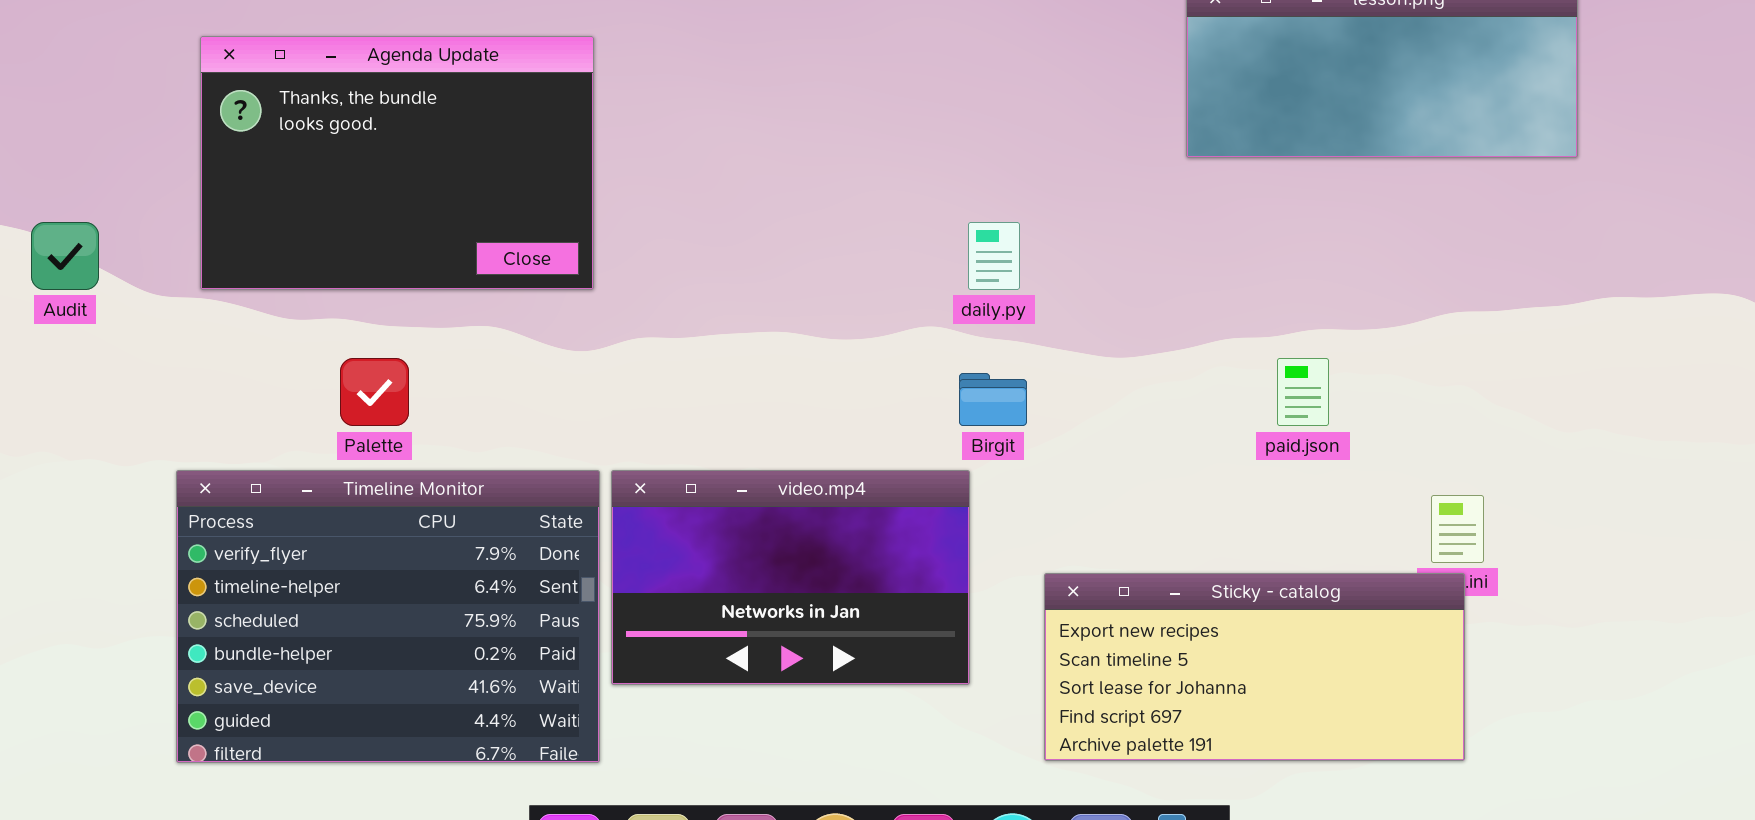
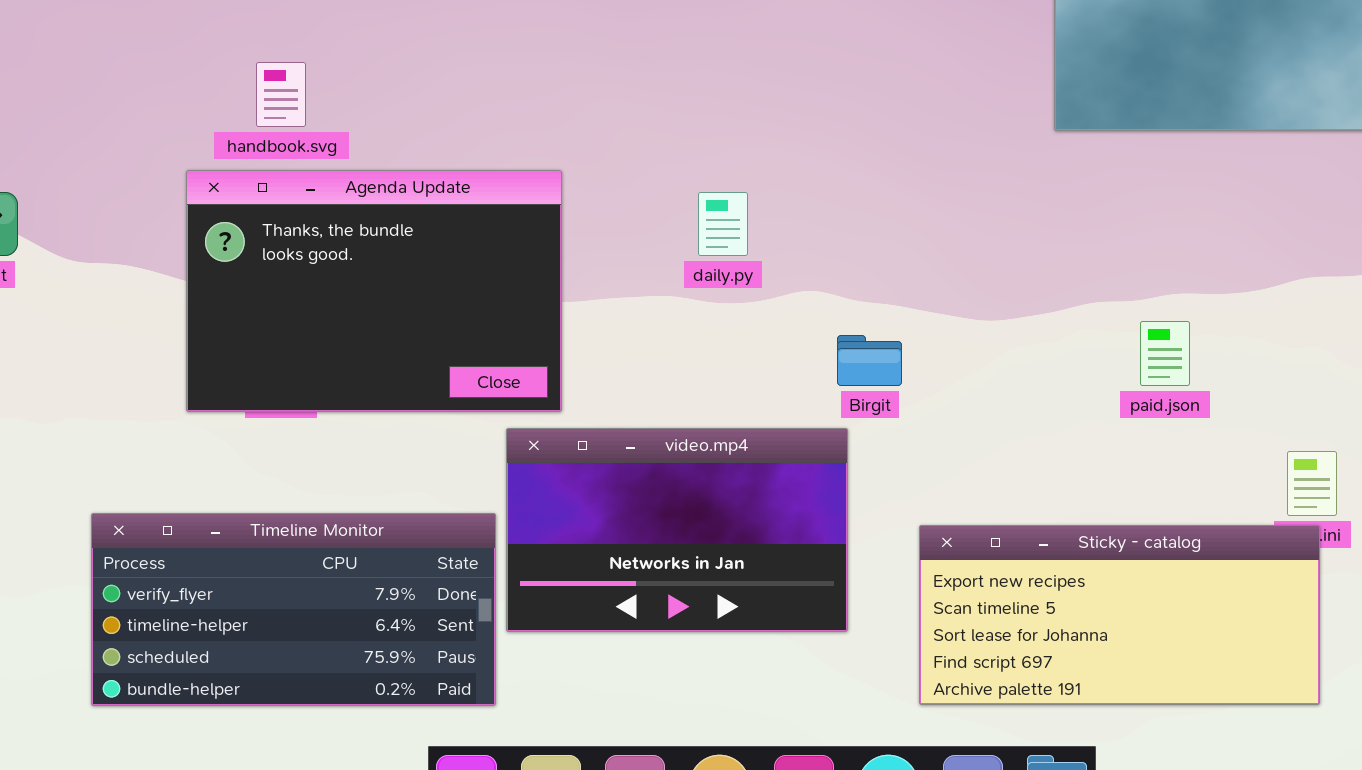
Agenda Update: [200,36,594,290] -> [186,170,562,412], moved
daily.py: [968,222,1020,290] -> [698,192,748,256], moved
Timeline Monitor: [176,470,600,763] -> [91,513,496,706], resized

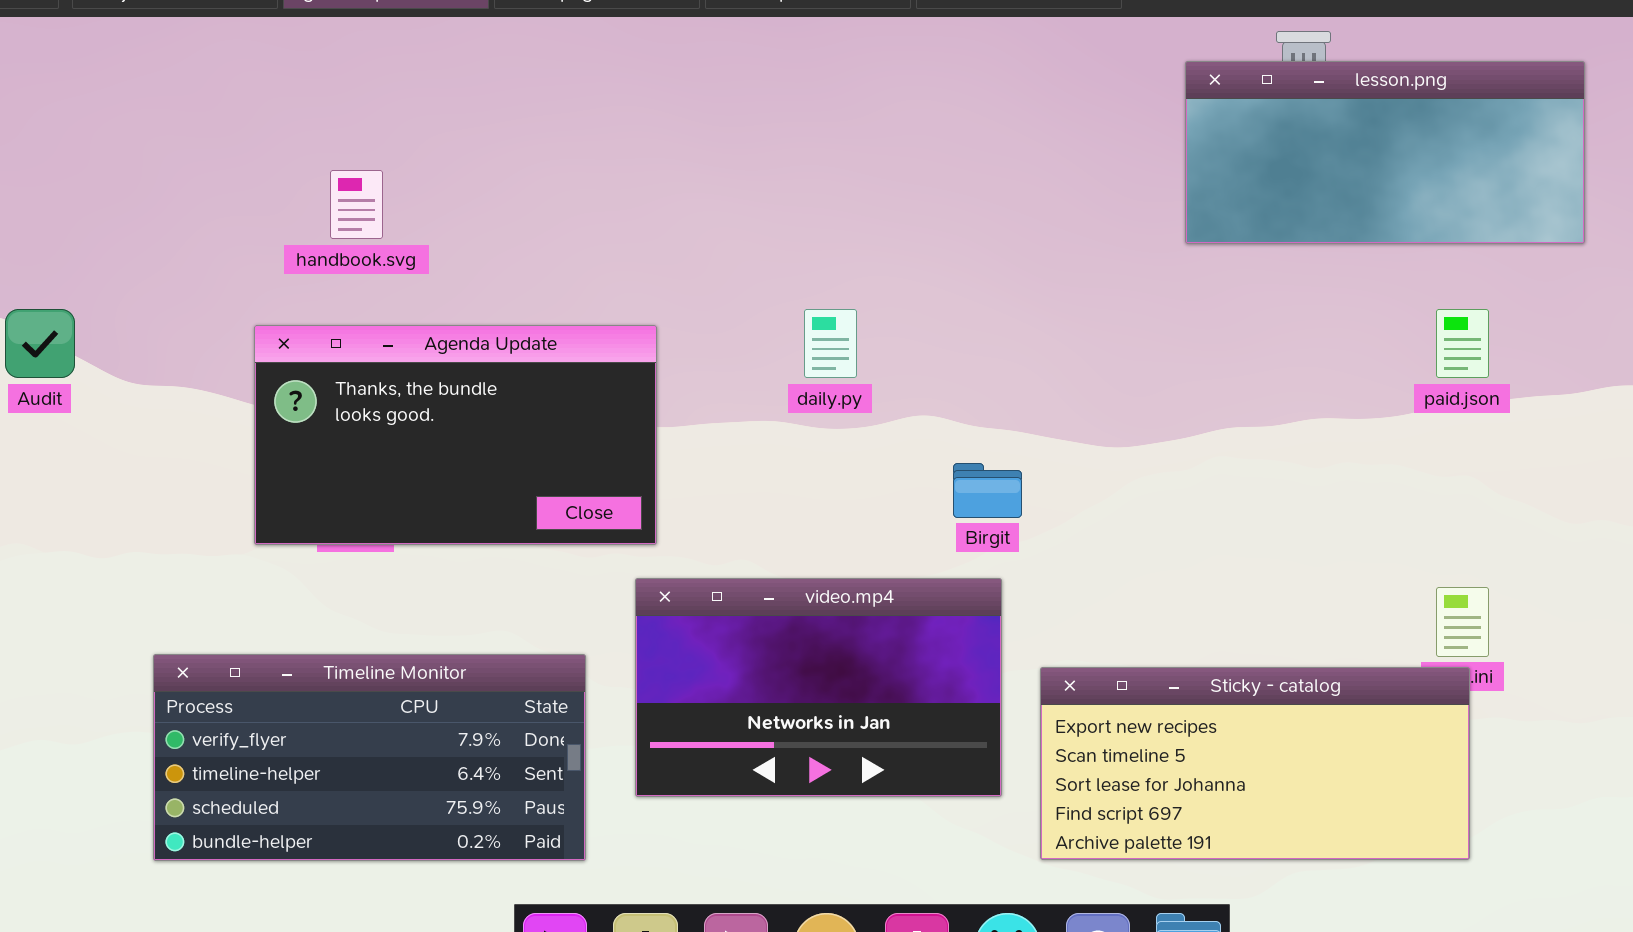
Agenda Update: [186,170,562,412] -> [254,325,657,545], resized
paid.json: [1140,321,1190,386] -> [1436,309,1489,378], moved
video.mp4: [506,428,848,632] -> [635,578,1002,797], moved

